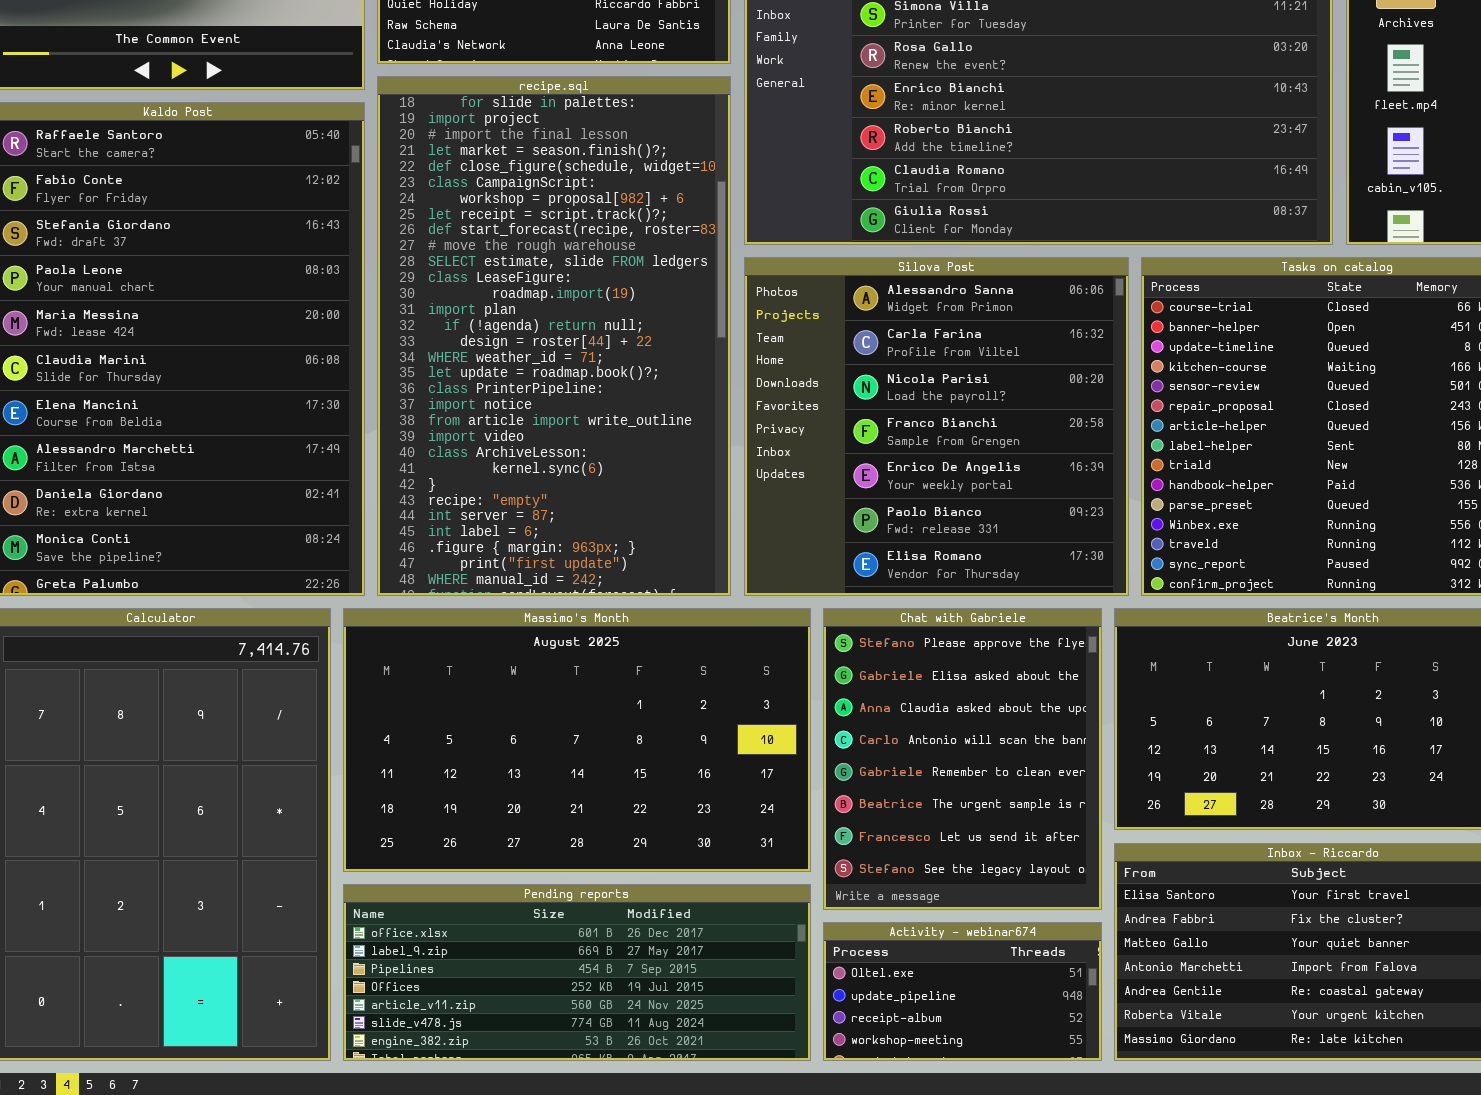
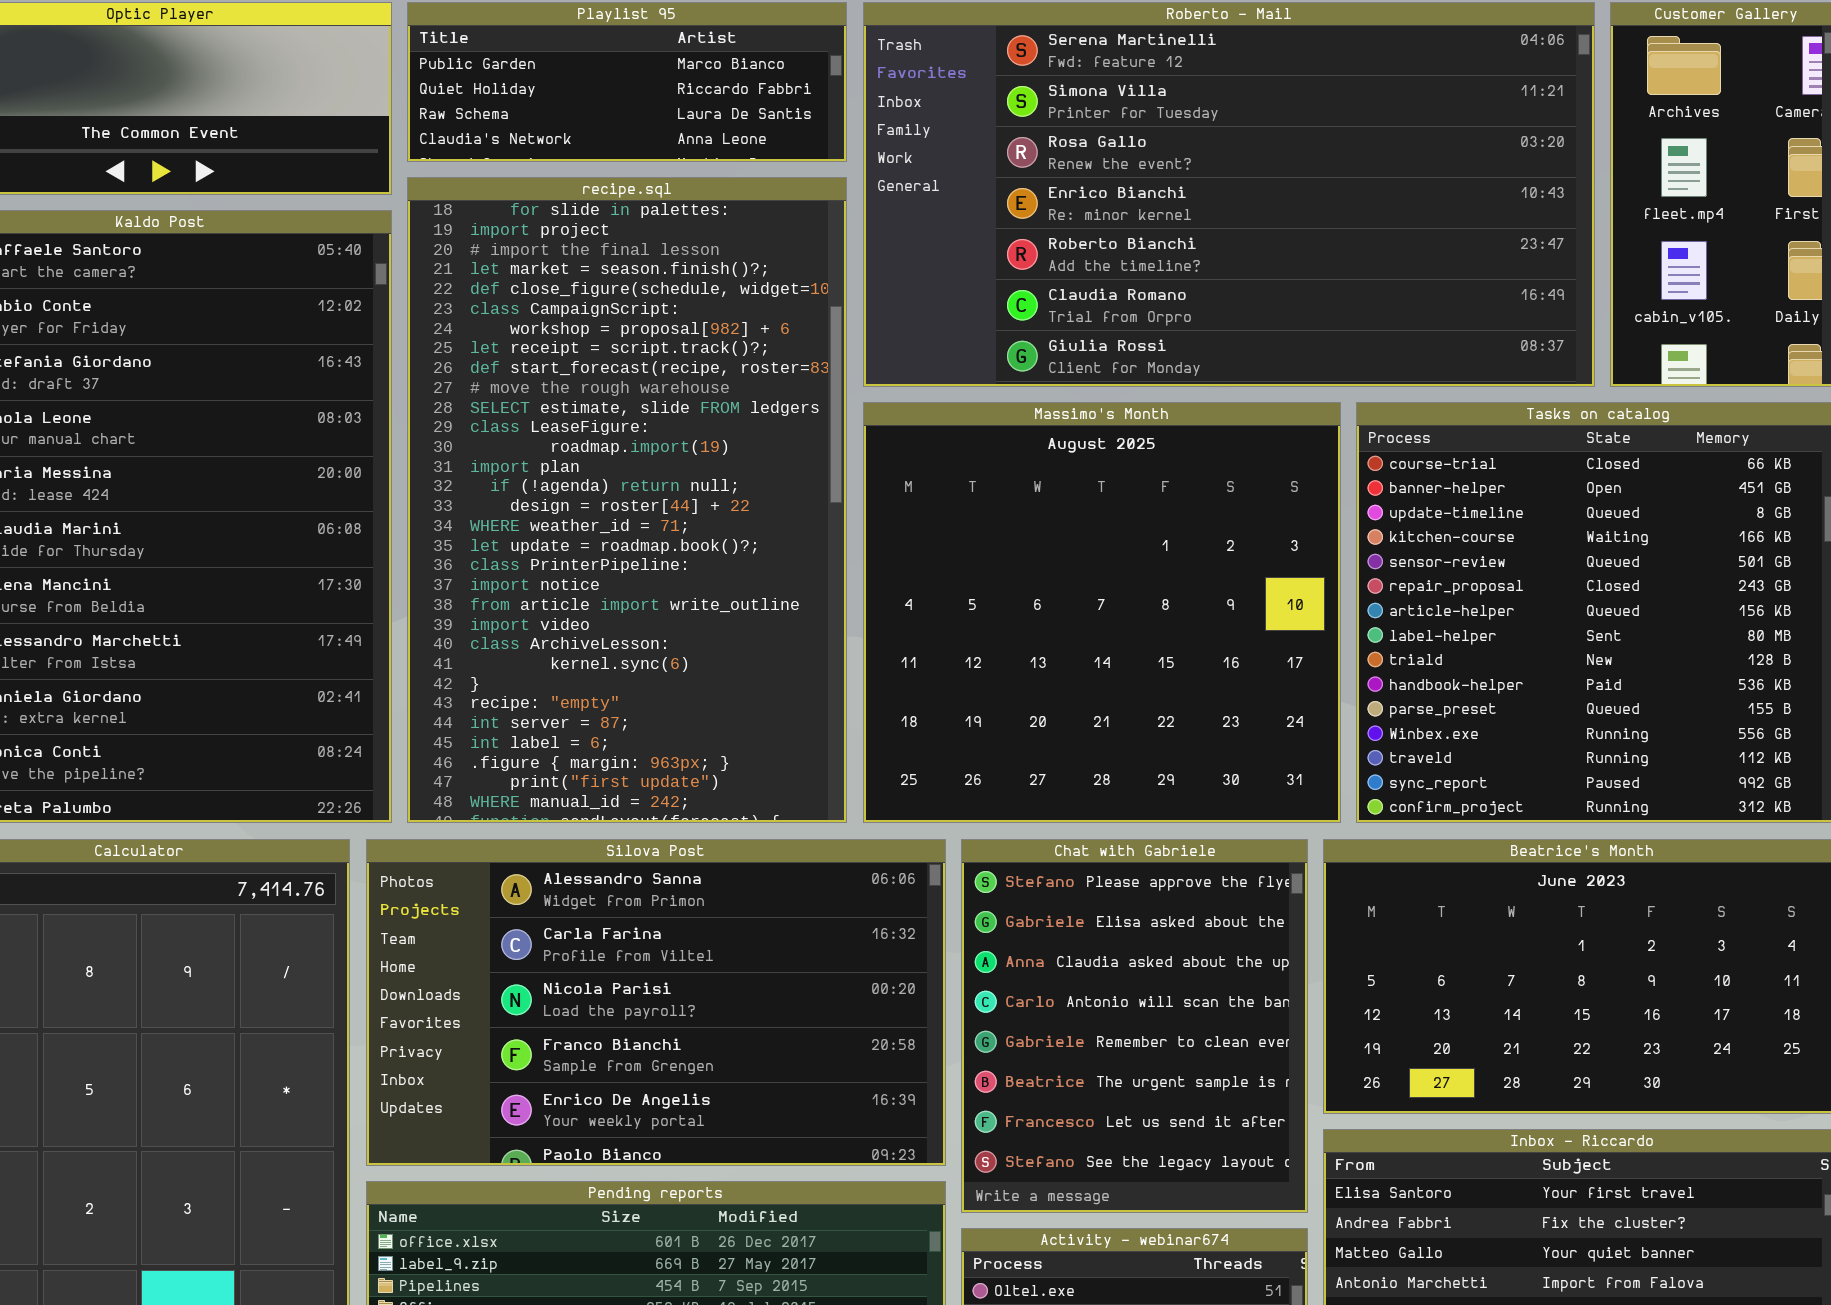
Silova Post: [744,257,1129,596] -> [366,839,946,1166], moved, resized
Massimo's Month: [343,608,811,872] -> [863,402,1341,823], moved, resized

